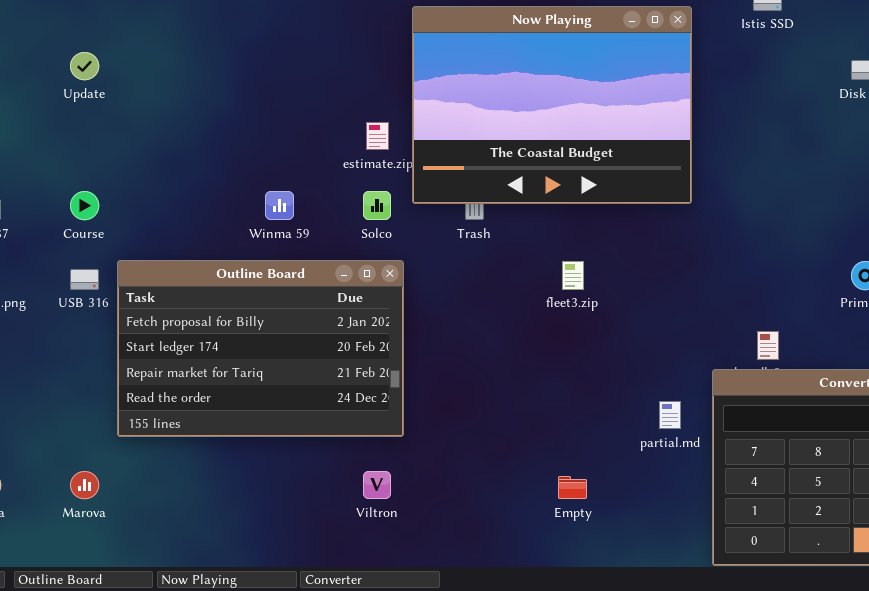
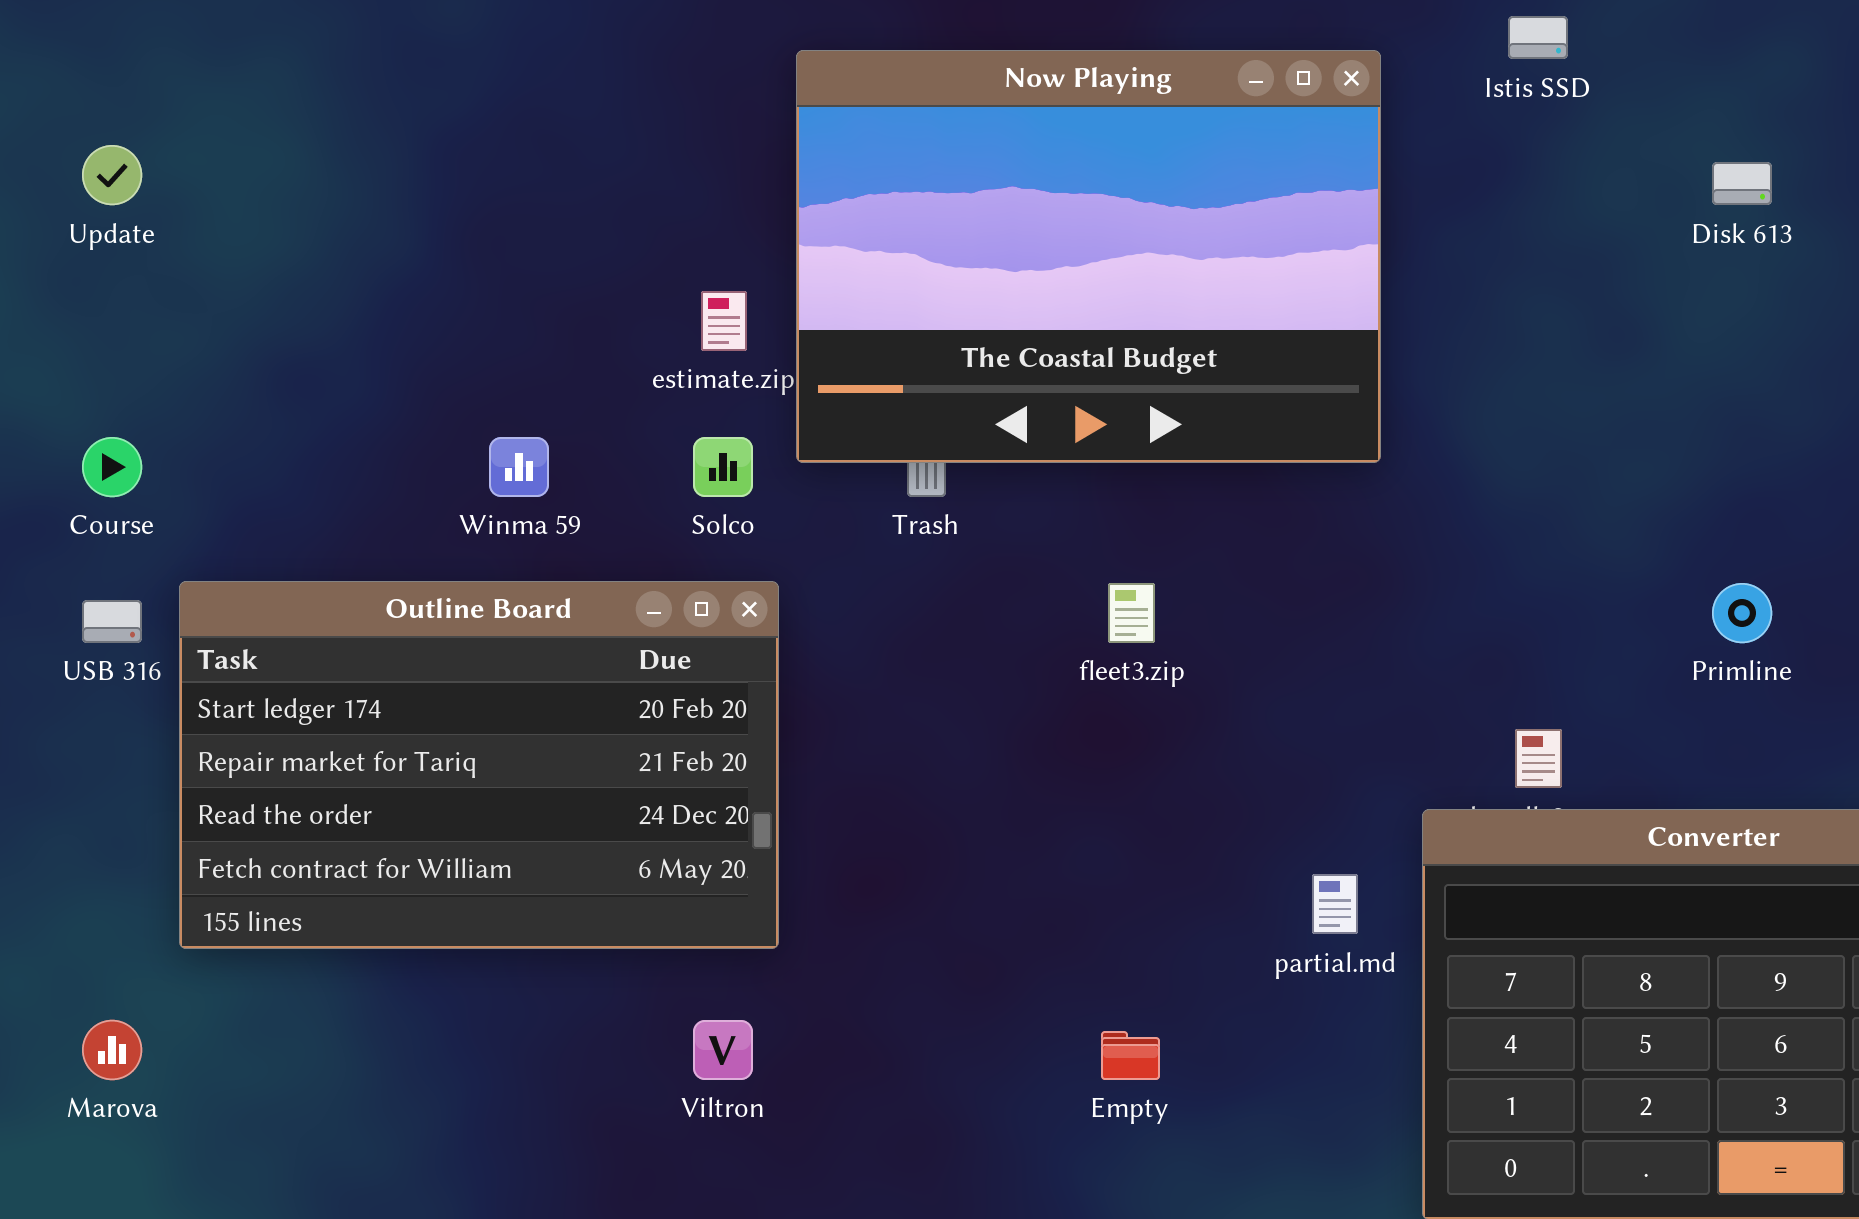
Outline Board: [117,260,404,437] -> [179,581,779,949], scrolled down 1 row

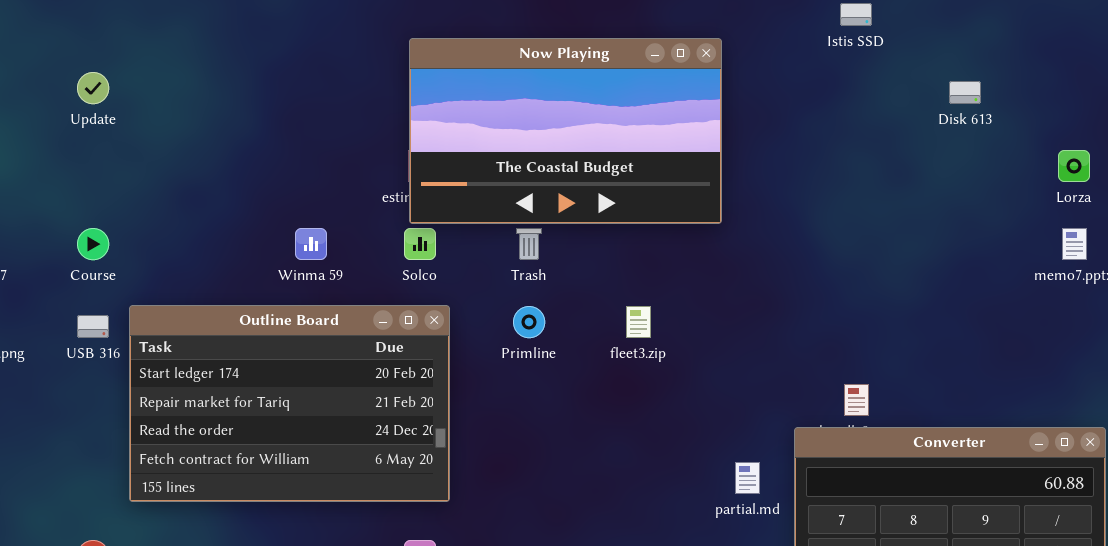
Now Playing: [796,50,1381,463] -> [409,38,722,224], moved, resized
Primline: [1712,583,1772,643] -> [513,306,545,338], moved

